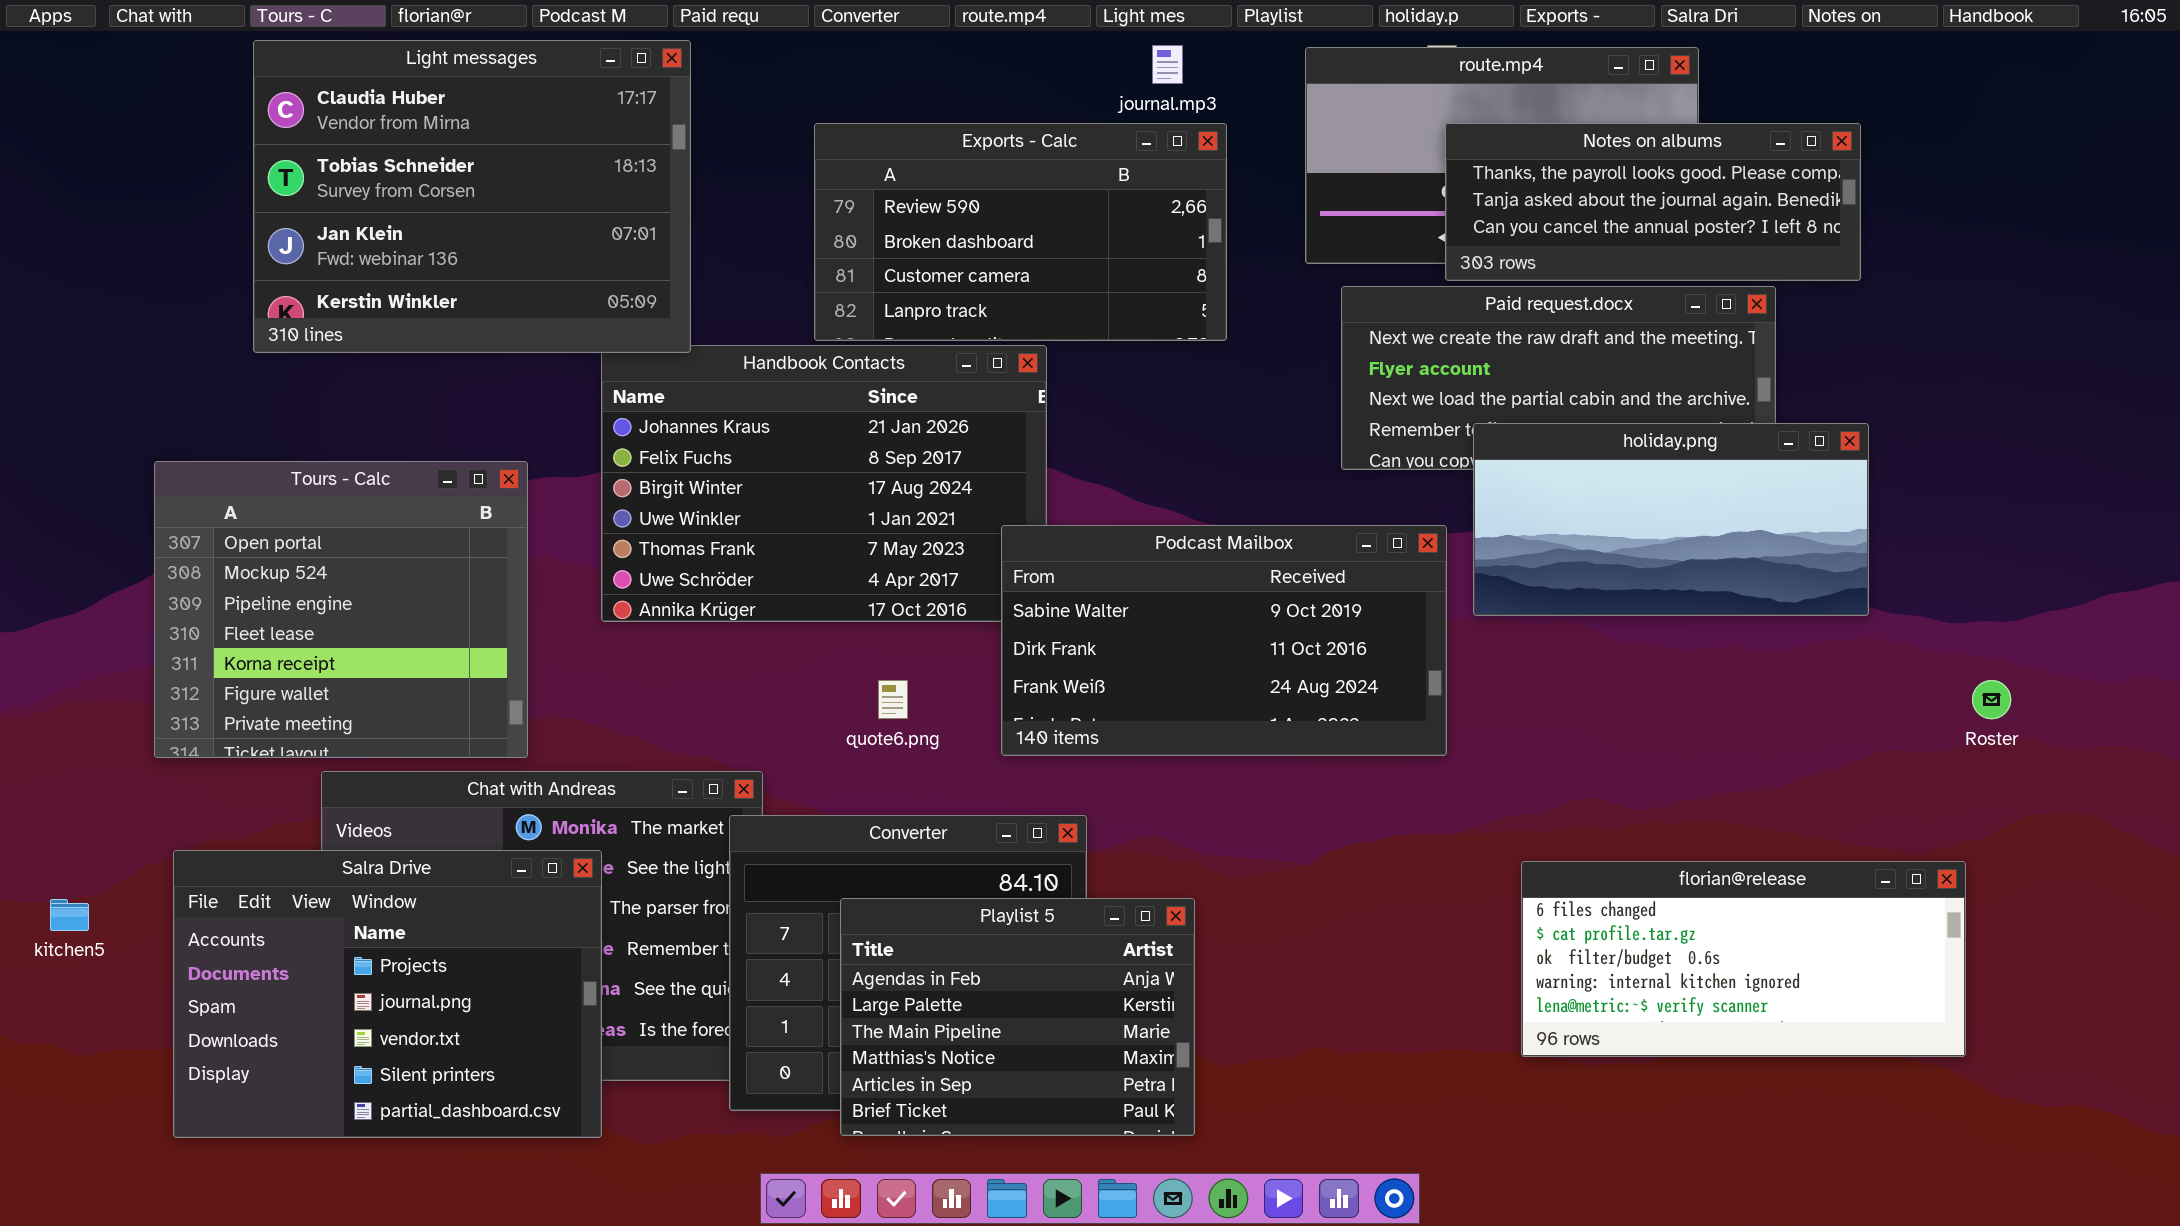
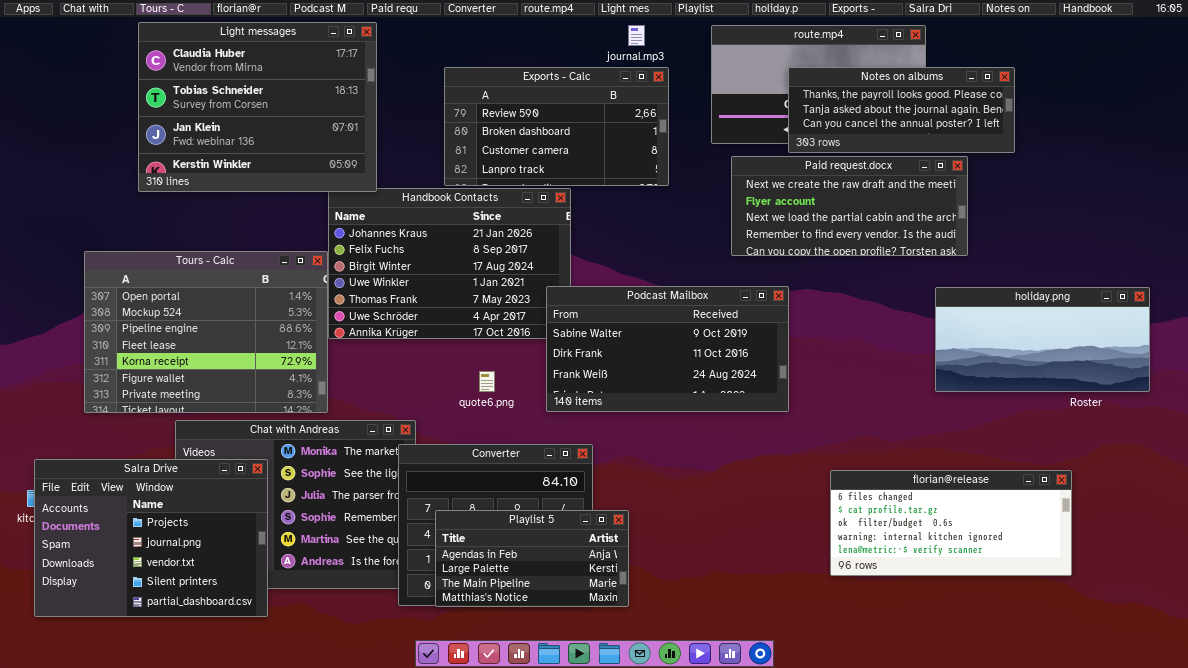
holiday.png: [1473,423,1869,616] -> [935,287,1150,392], moved
Tours - Calc: [154,461,528,758] -> [84,251,328,413], resized
Salra Drive: [173,850,602,1138] -> [34,459,268,617], moved
Playlist 5: [840,898,1195,1136] -> [435,510,629,607], moved, resized

